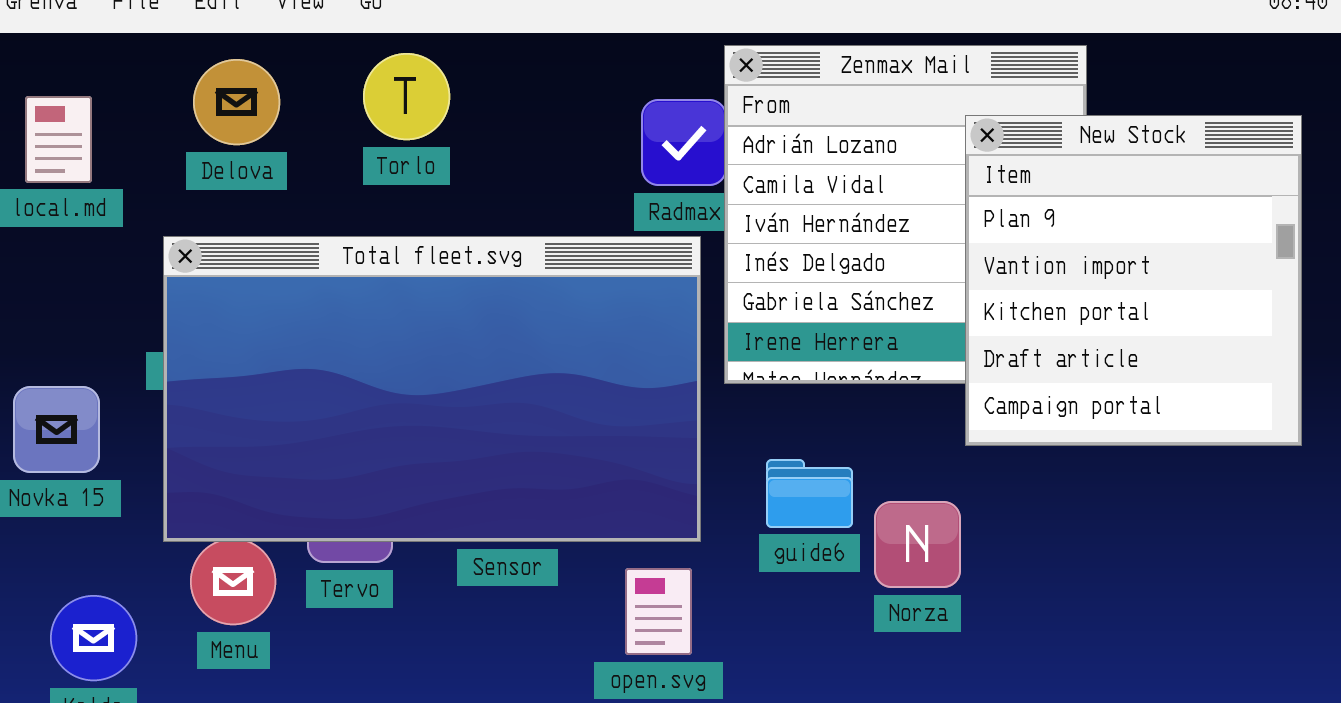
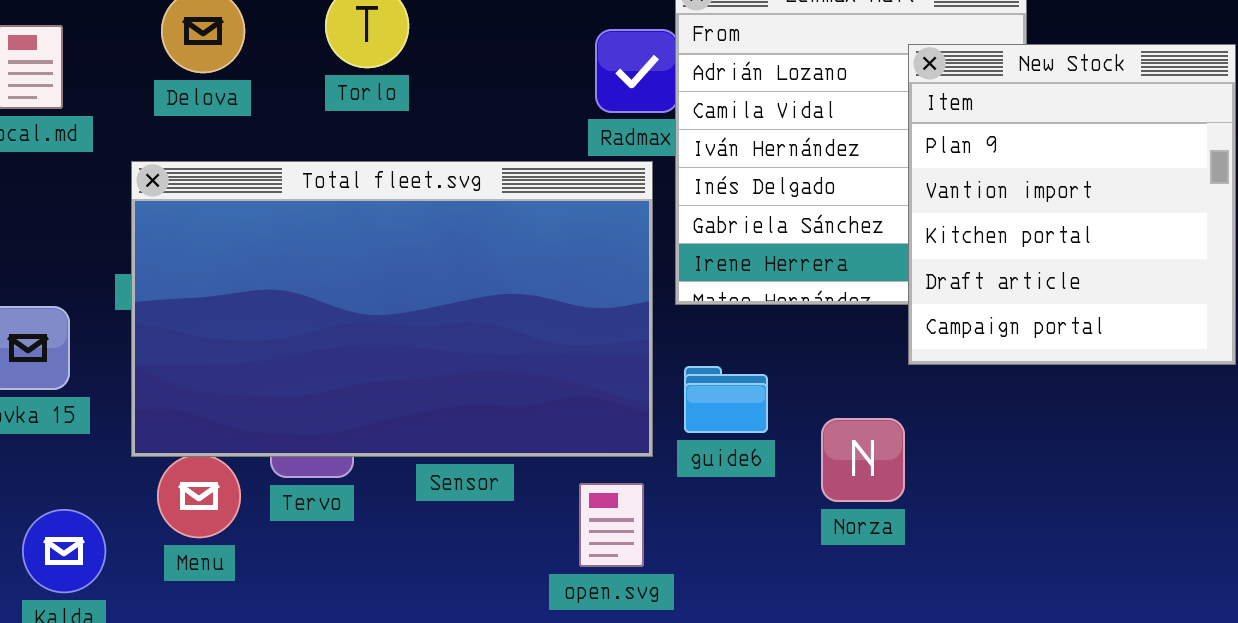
guide6: [766,459,853,528] -> [684,366,768,433], moved

